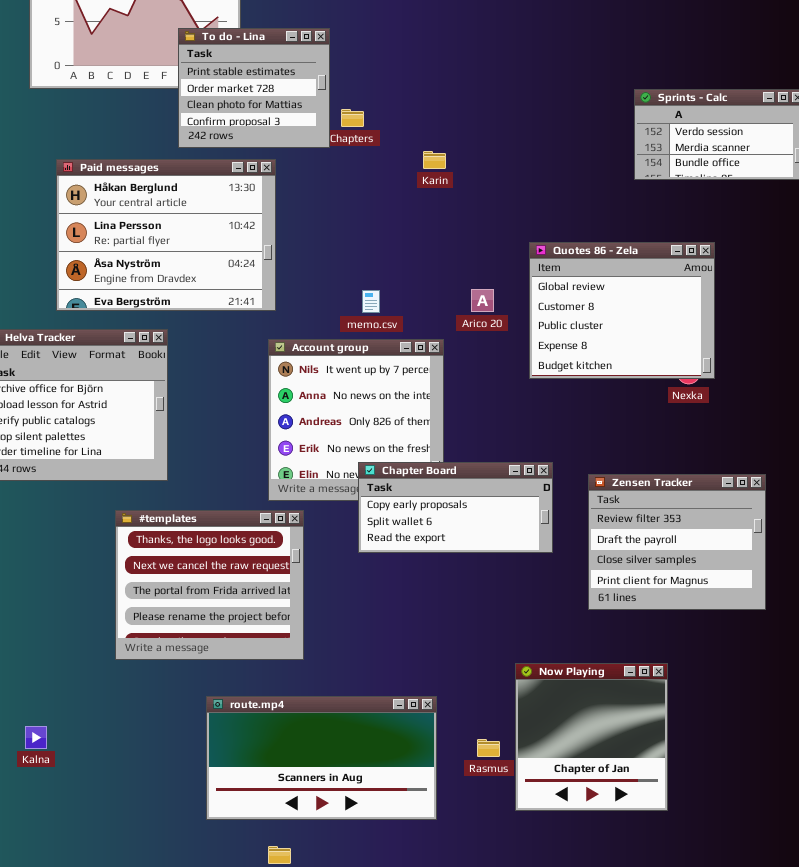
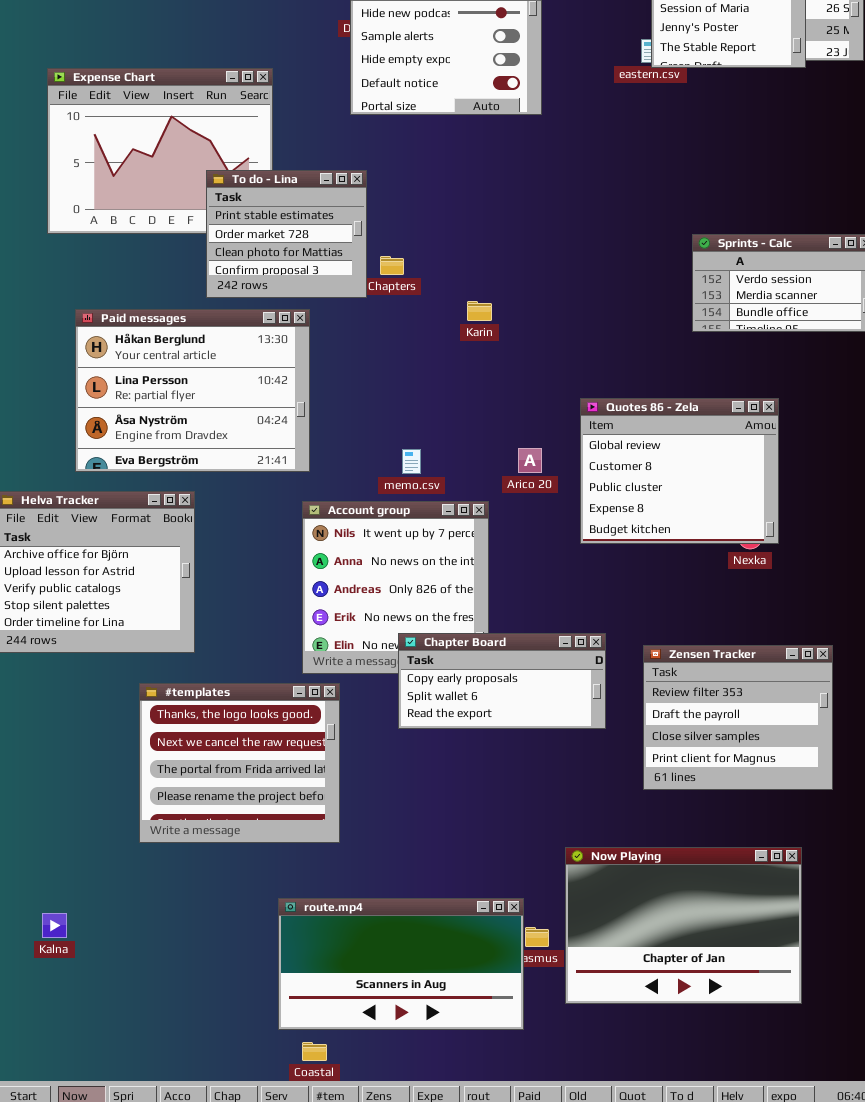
Now Playing: [515,663,668,811] -> [565,847,802,1004], resized
route.mp4: [206,696,437,820] -> [278,898,524,1030], moved

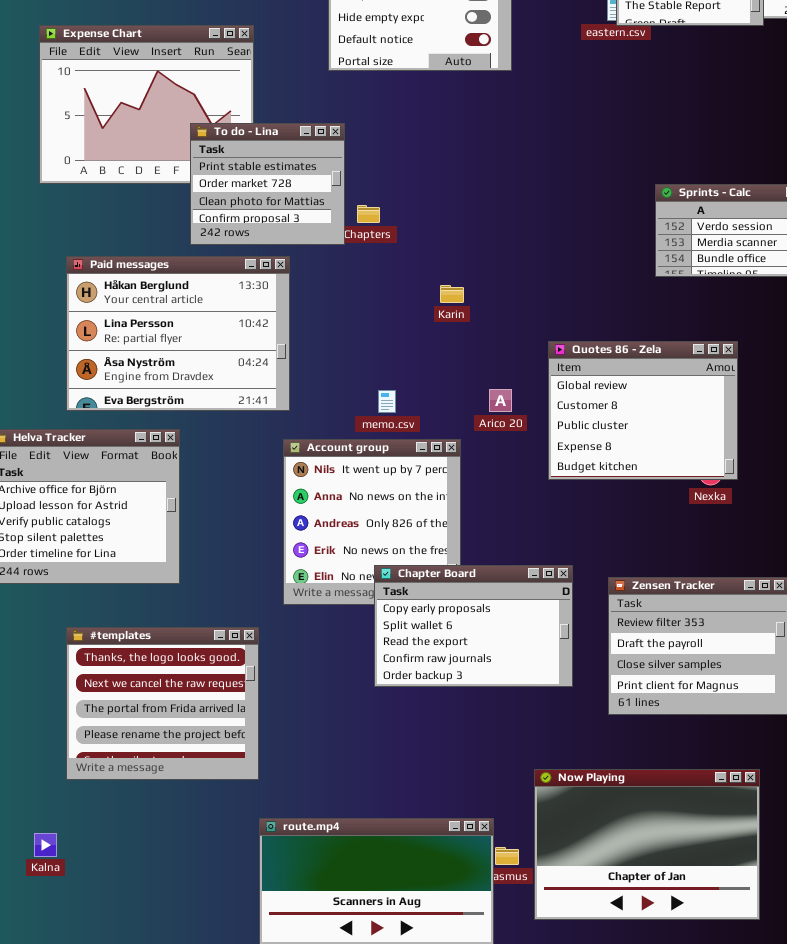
Karin: [467,301,492,321] -> [440,285,464,303], moved
Chapter Board: [398,633,606,729] -> [374,565,573,687], resized
#templates: [139,683,340,843] -> [66,627,259,780], moved

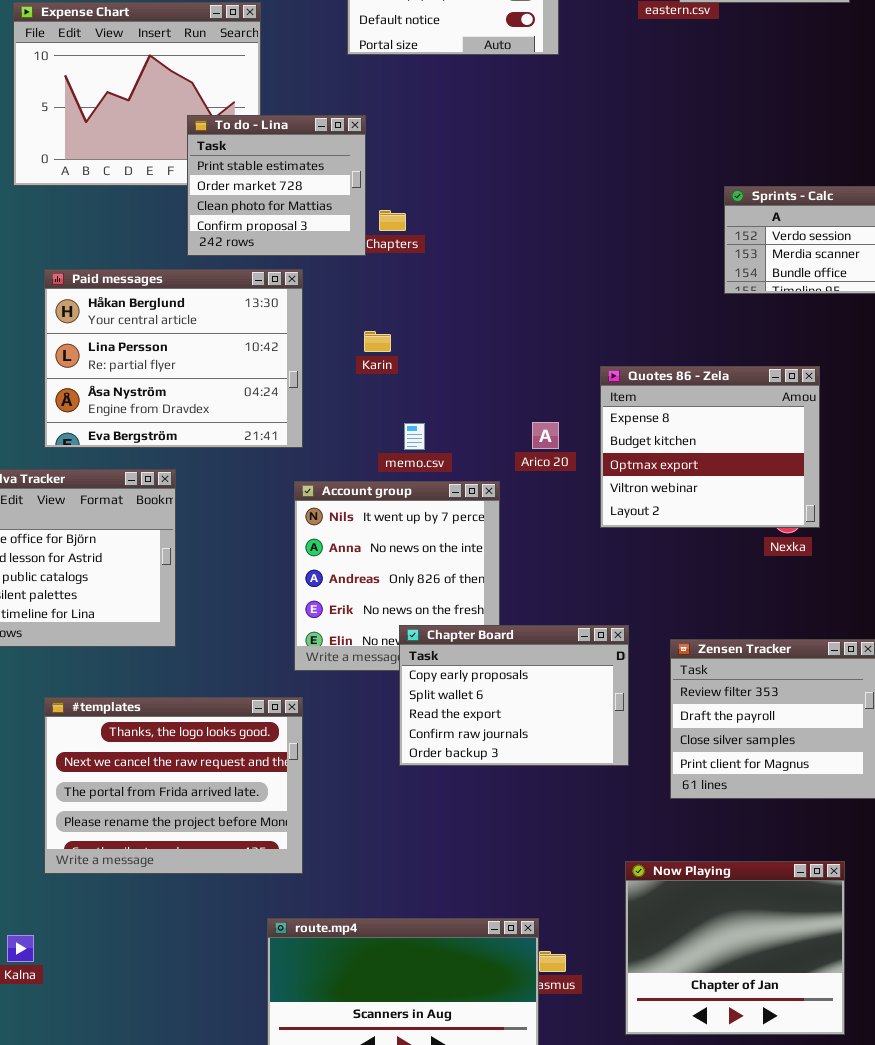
Karin: [440,285,464,303] -> [364,331,391,352], moved
Quotes 86 - Zela: [548,341,738,480] -> [600,366,820,528], scrolled down 3 rows
#templates: [66,627,259,780] -> [44,697,303,874], resized
Now Playing: [534,769,760,920] -> [625,861,845,1035], resized

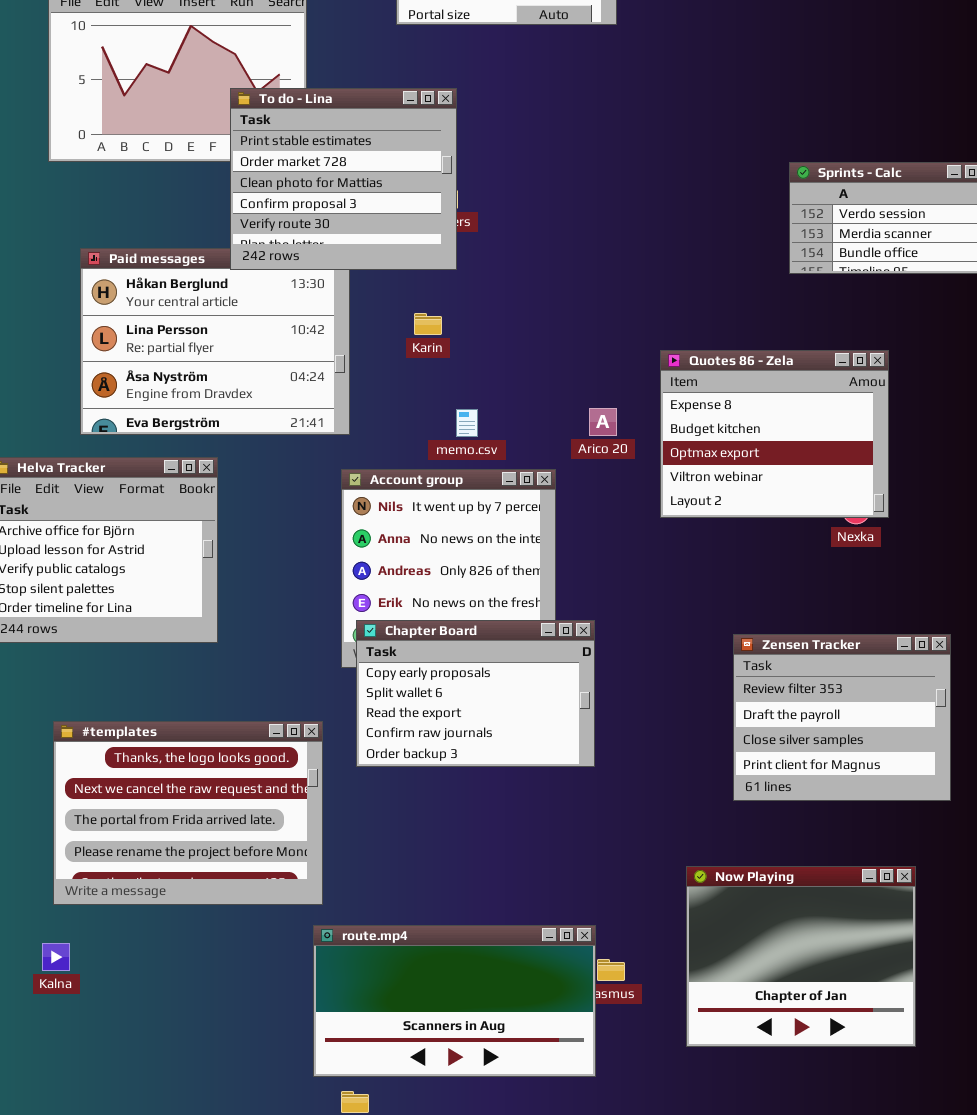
To do - Lina: [187,115,366,256] -> [230,88,457,270], resized
Chapter Board: [399,625,629,766] -> [356,620,595,767], moved
#templates: [44,697,303,874] -> [53,721,323,905], moved

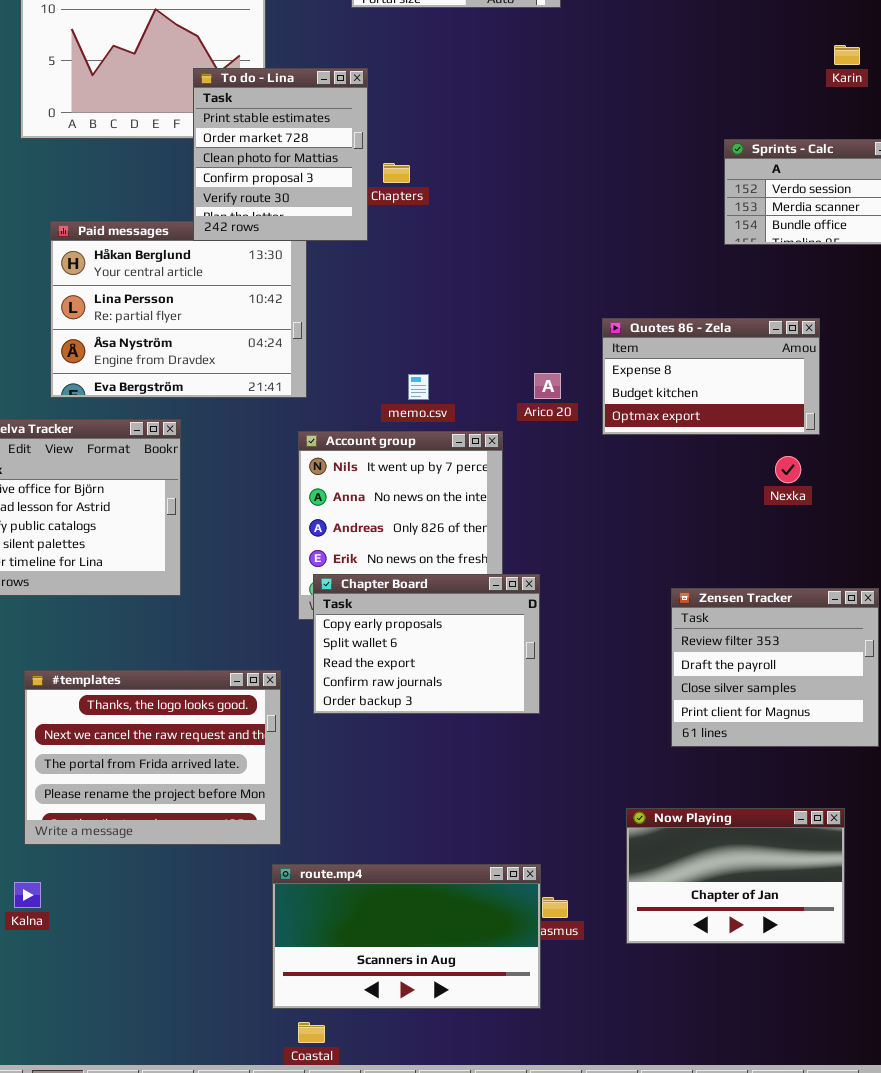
To do - Lina: [230,88,457,270] -> [193,68,368,241], resized
Karin: [414,313,442,335] -> [834,45,860,65], moved
Quotes 86 - Zela: [660,350,889,518] -> [602,318,820,435], resized
Now Playing: [686,866,916,1047] -> [626,808,845,944], resized

